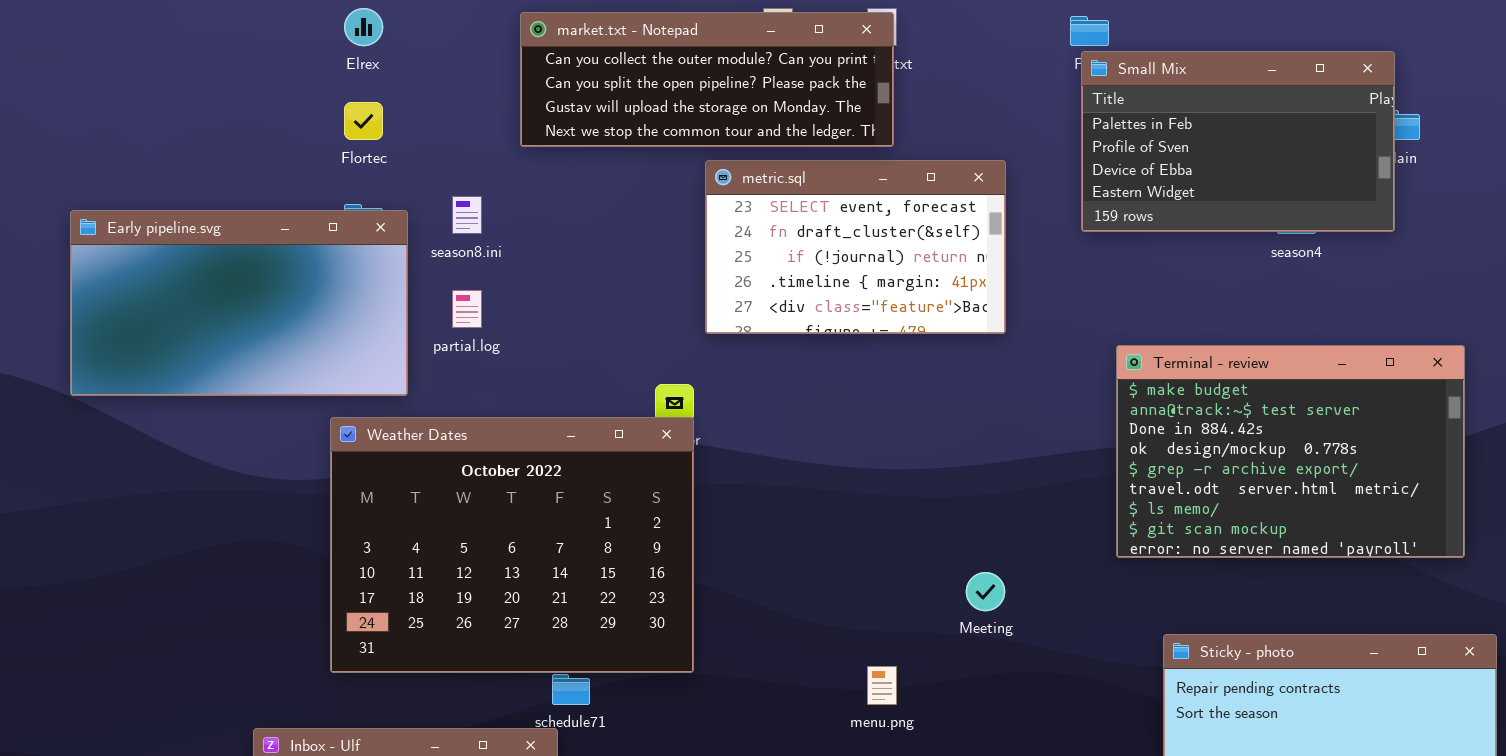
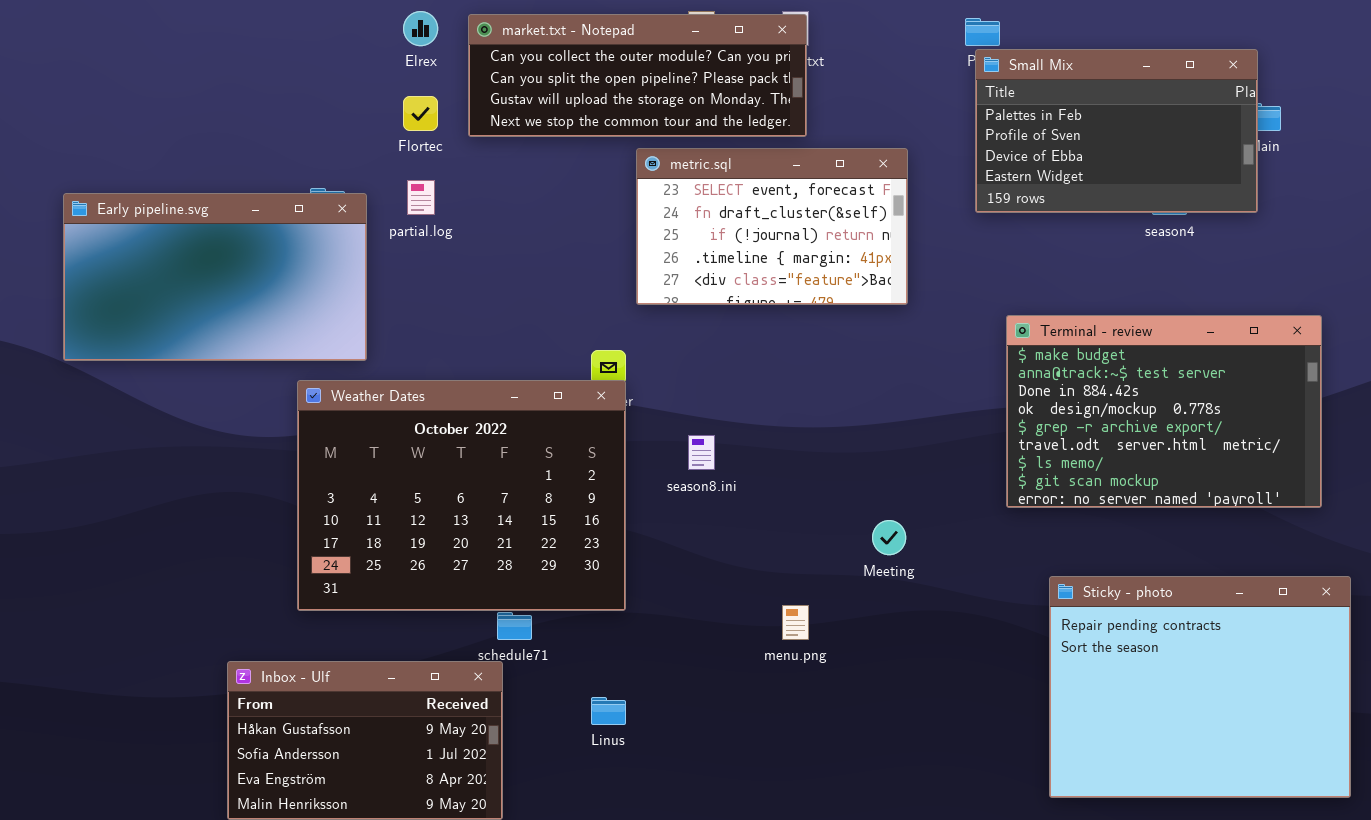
Elrex: [344,8,383,46] -> [403,11,438,46], moved
Flortec: [344,102,383,140] -> [403,96,438,131], moved
season8.ini: [452,196,482,234] -> [688,435,715,470], moved
partial.log: [452,290,482,328] -> [407,180,435,215], moved

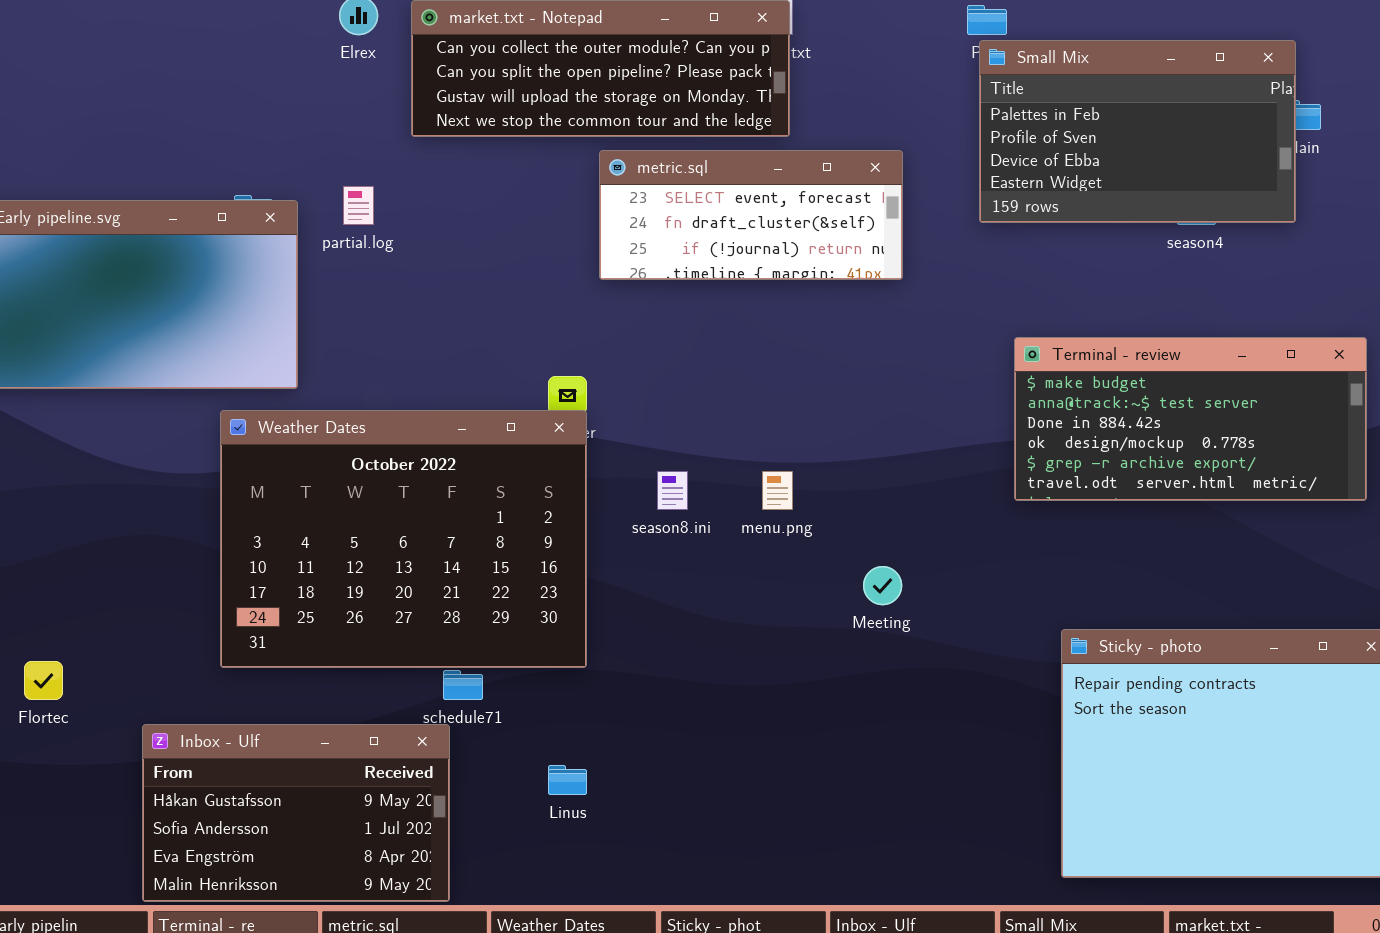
Flortec: [403,96,438,131] -> [24,661,63,700], moved
metric.sql: [636,148,908,305] -> [599,150,903,280], resized
Terminal - review: [1006,315,1322,508] -> [1014,337,1367,501], resized
menu.png: [782,605,809,640] -> [762,471,793,510], moved

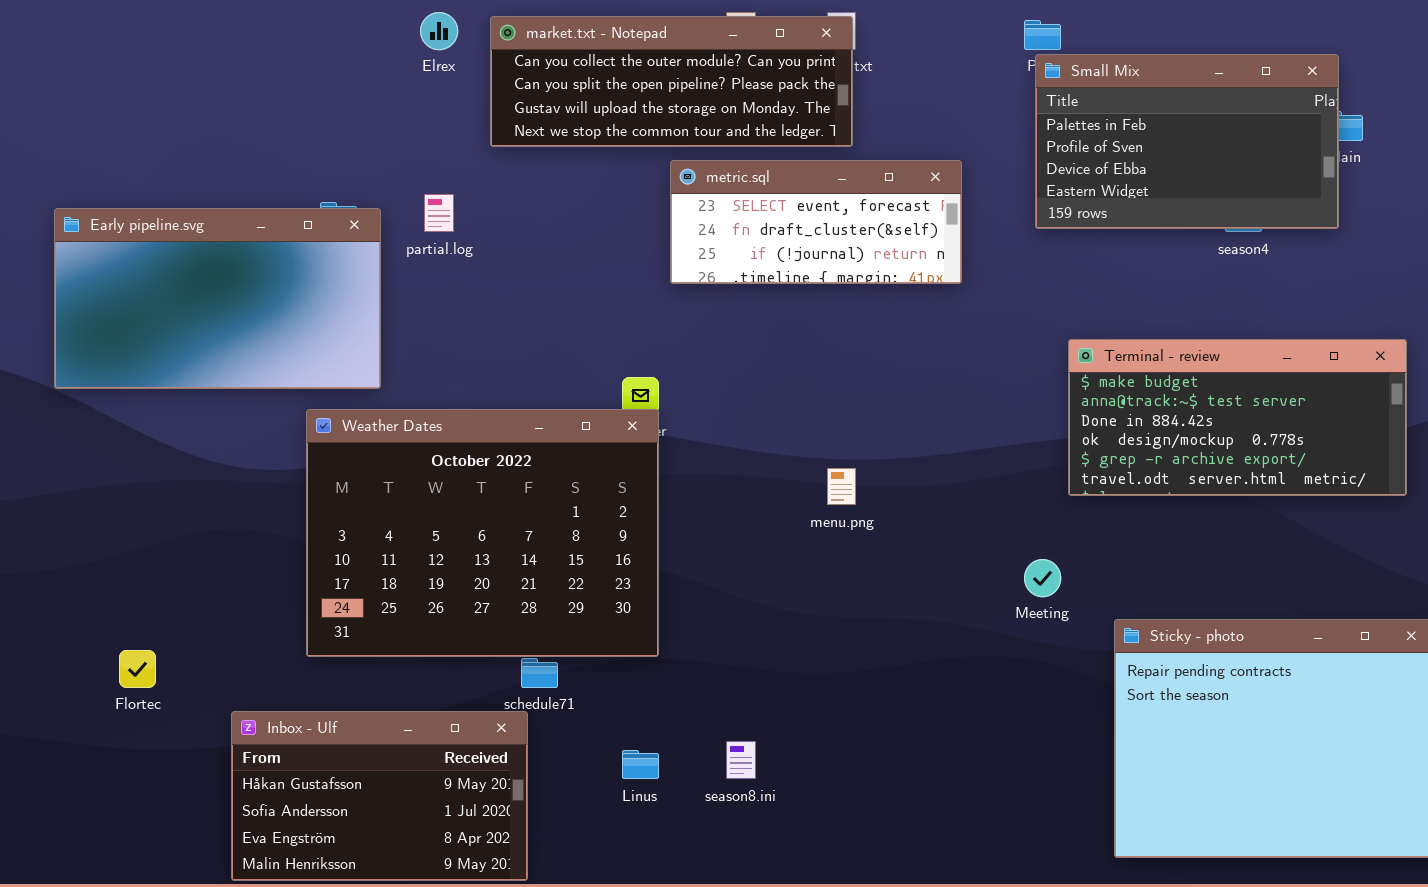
season8.ini: [657,471,688,510] -> [726,741,756,779], moved
Meeting: [863,566,902,605] -> [1024,559,1061,597], moved

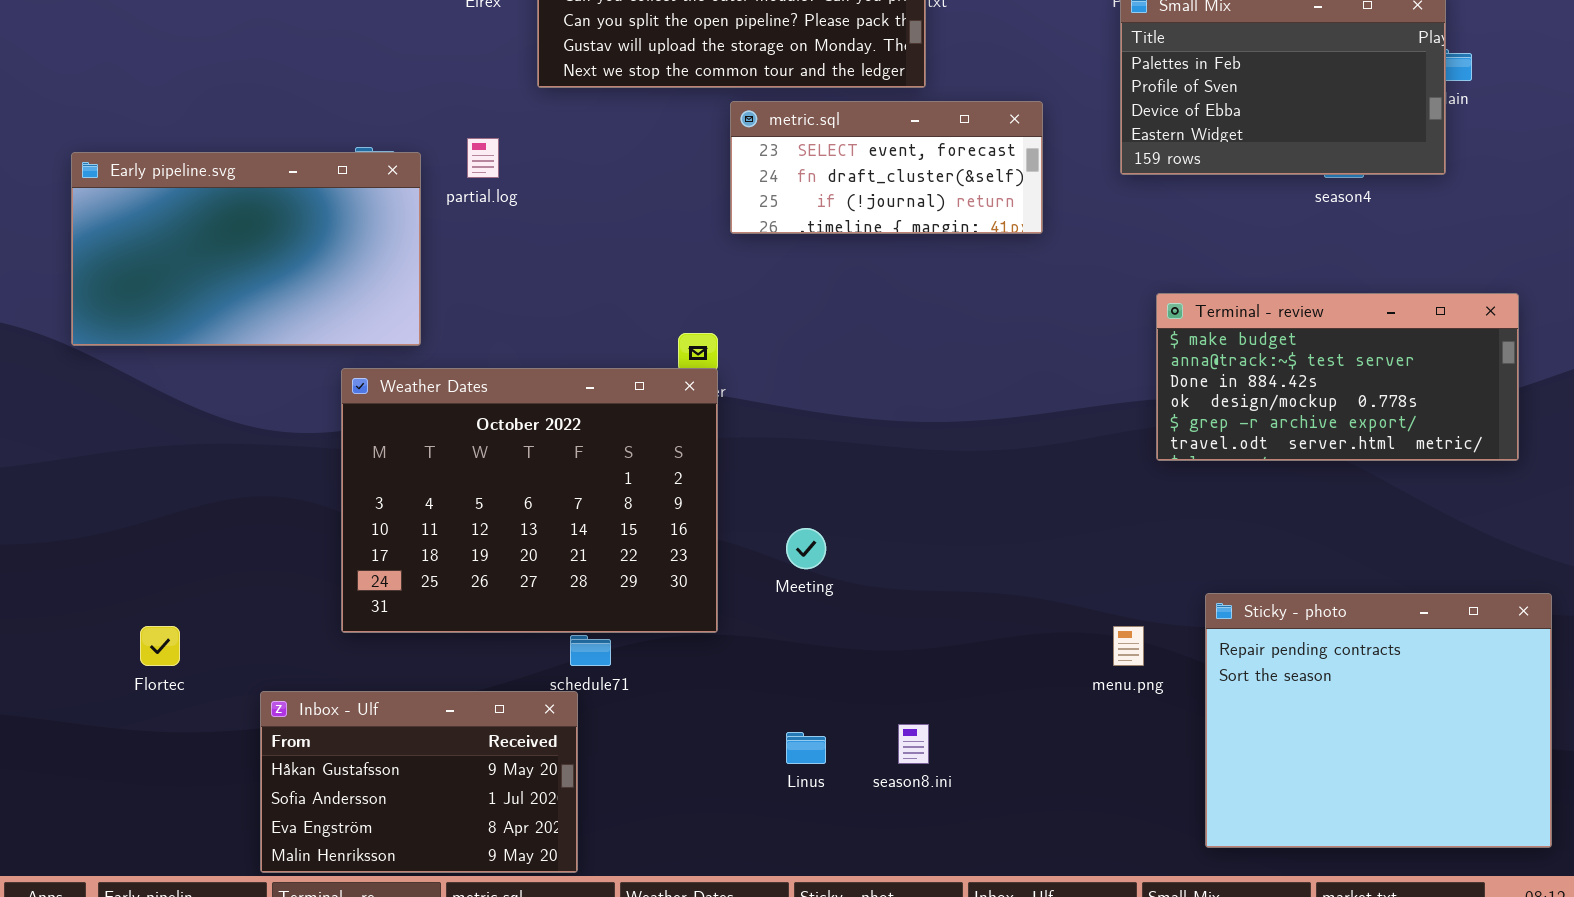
menu.png: [827,468,856,505] -> [1113,626,1144,666], moved
Meeting: [1024,559,1061,597] -> [786,528,826,569], moved
season8.ini: [726,741,756,779] -> [898,724,929,764], moved
Linus: [622,750,659,779] -> [786,732,826,764], moved

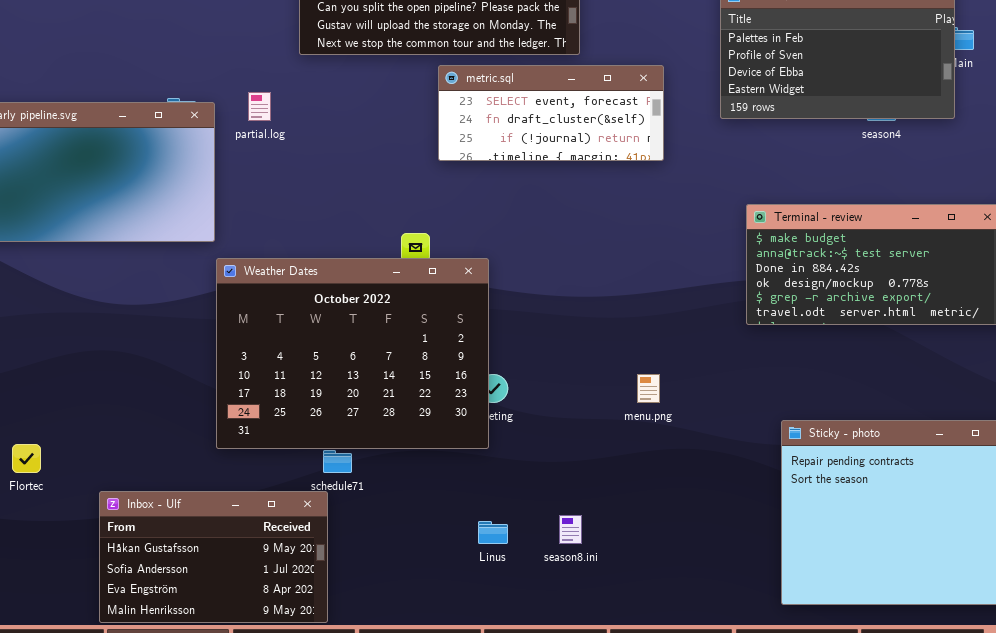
Weather Dates: [341,368,718,633] -> [216,258,489,449], moved
menu.png: [1113,626,1144,666] -> [637,374,660,403], moved

